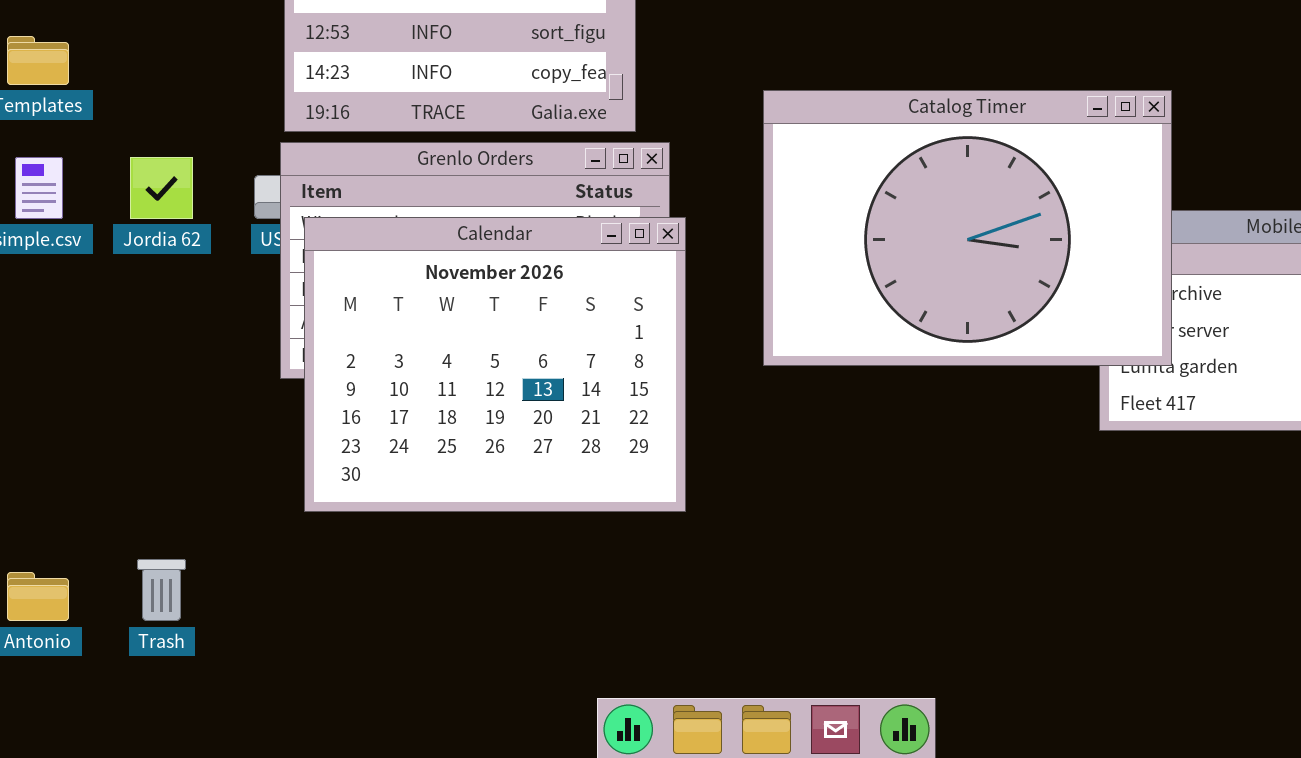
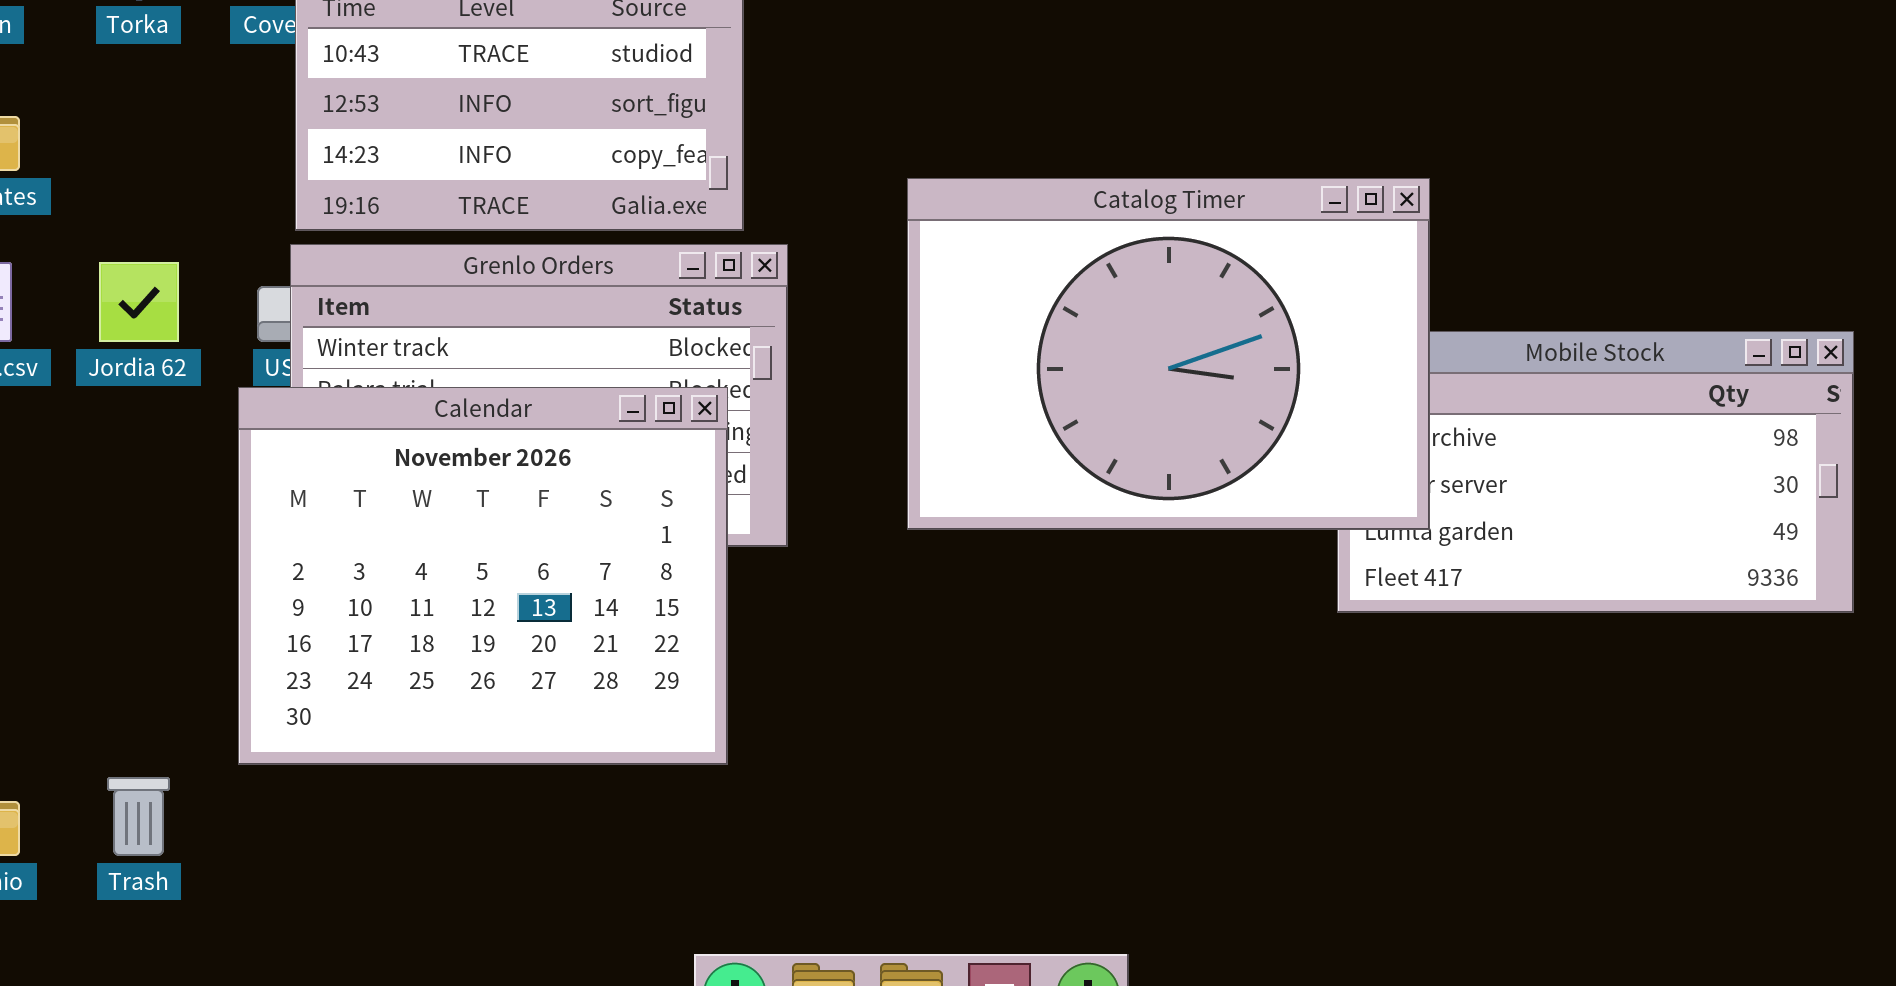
Calendar: [304,217,686,512] -> [238,387,728,765], moved

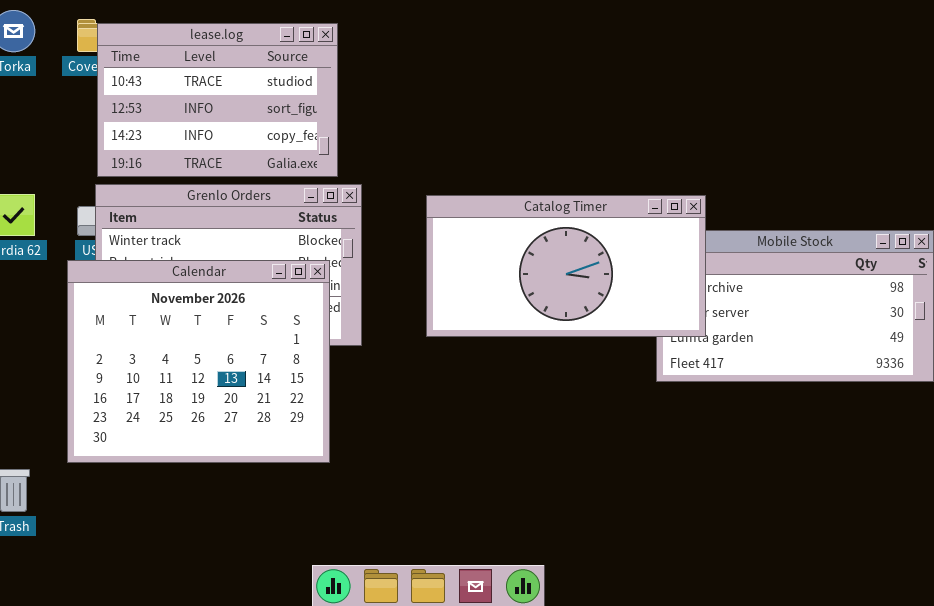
Catalog Timer: [907,178,1430,530] -> [426,195,706,337], resized

